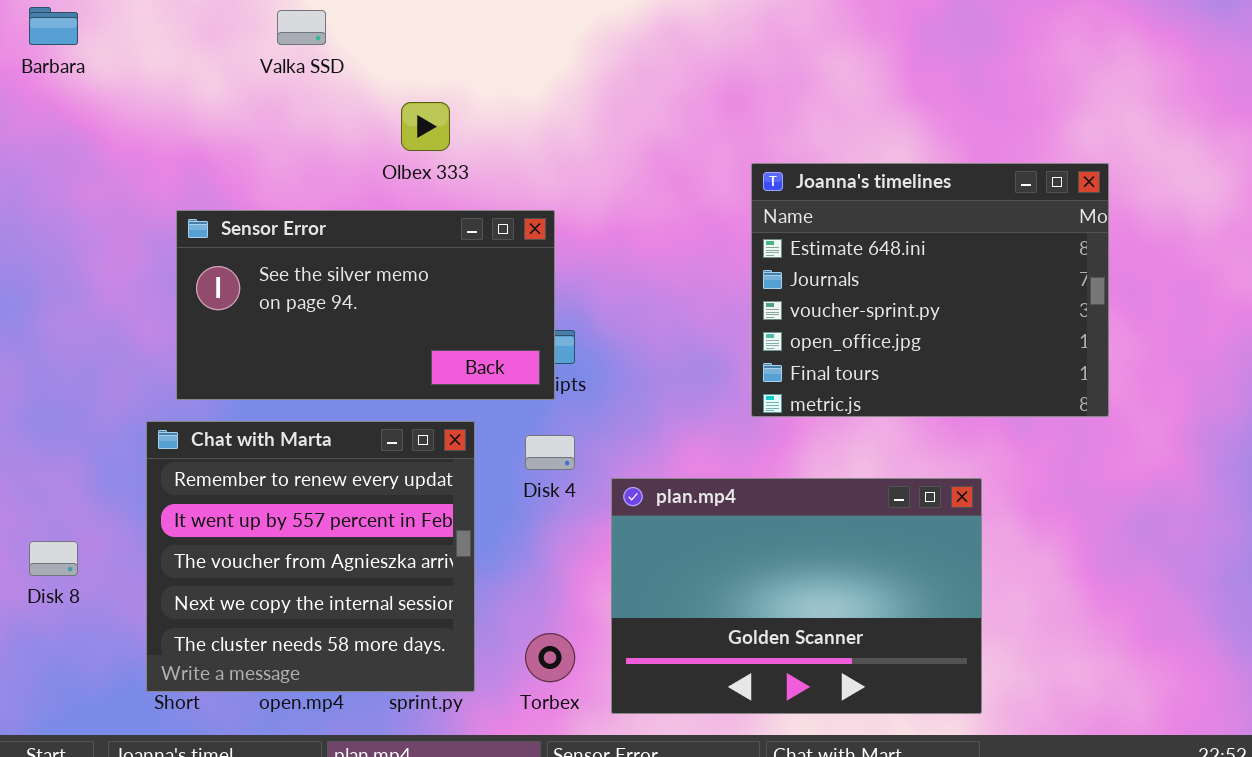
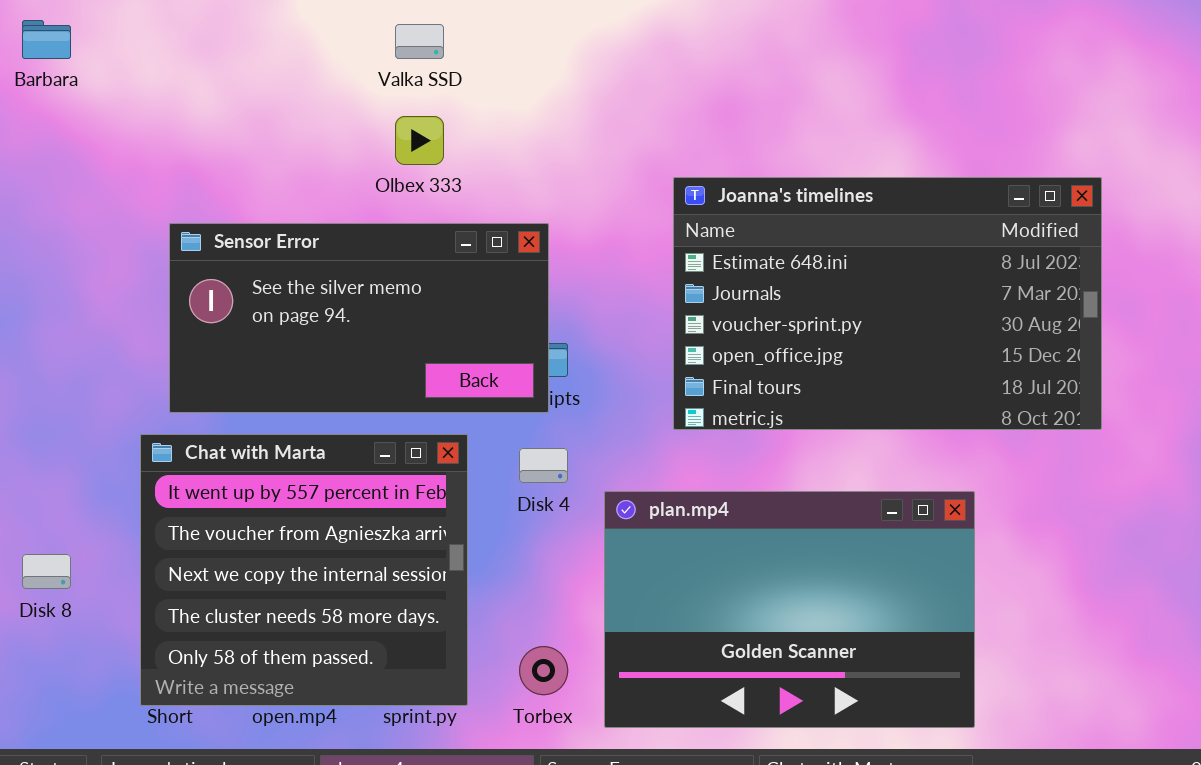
Valka SSD: [277,10,326,45] -> [395,24,444,59], moved
Joanna's timelines: [751,163,1109,417] -> [673,177,1102,430], resized
Chat with Marta: [146,421,475,692] -> [140,434,468,706], scrolled down 1 row

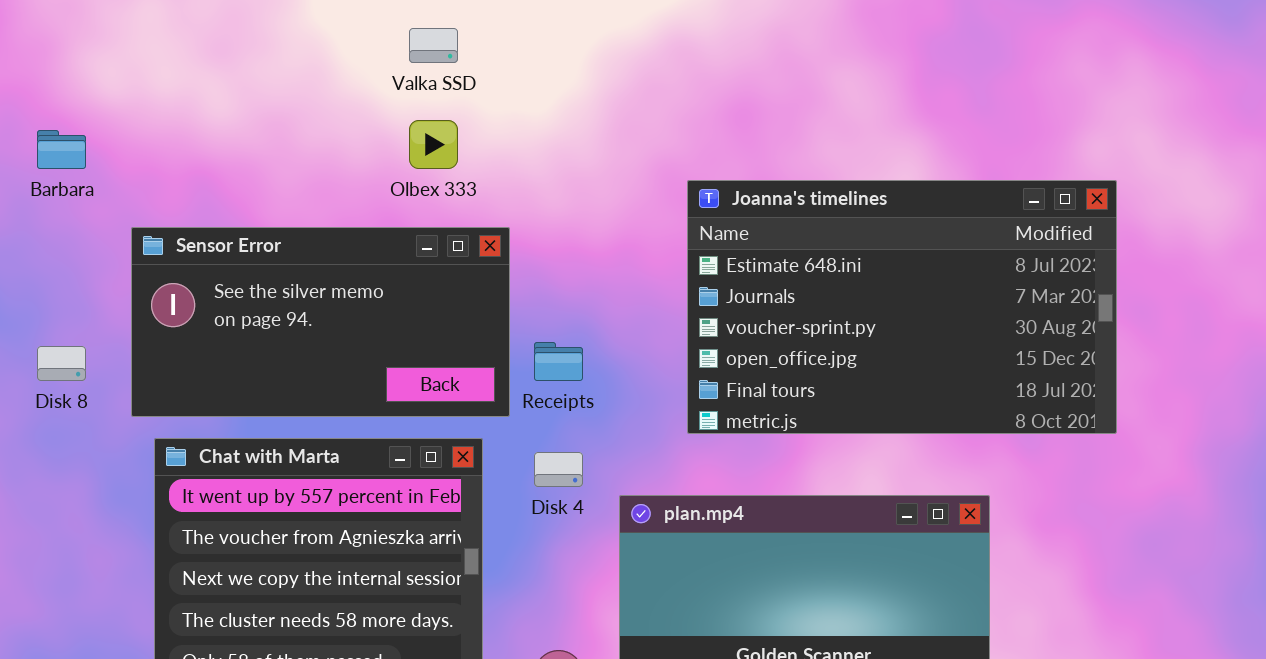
Barbara: [22,20,71,59] -> [37,130,86,169], moved
Sensor Error: [169,223,549,413] -> [131,227,510,417], moved
Disk 8: [22,554,71,589] -> [37,346,86,381], moved

